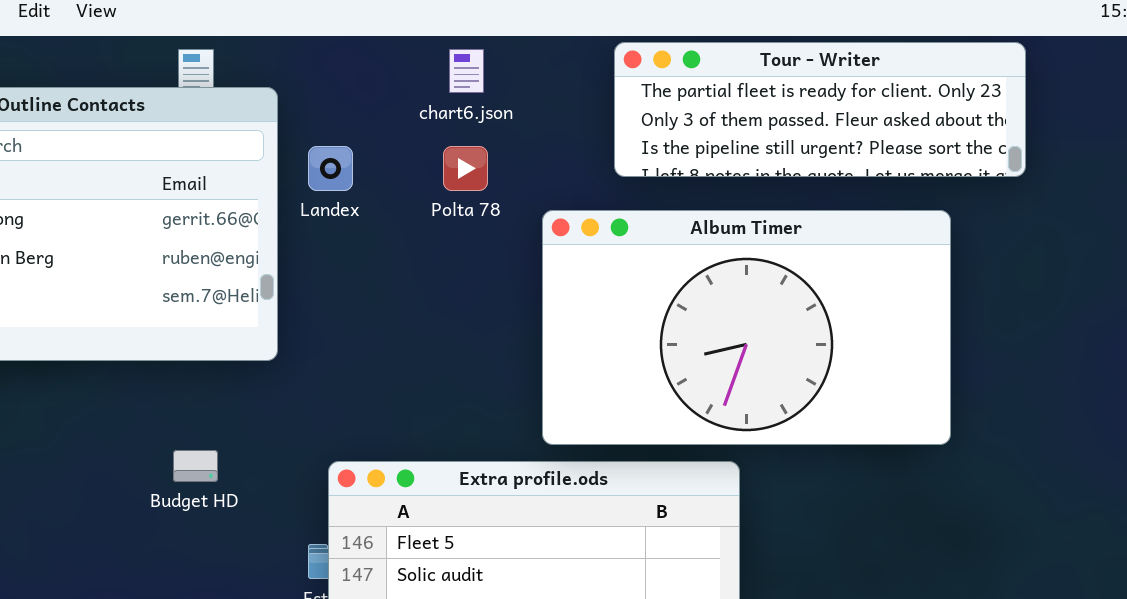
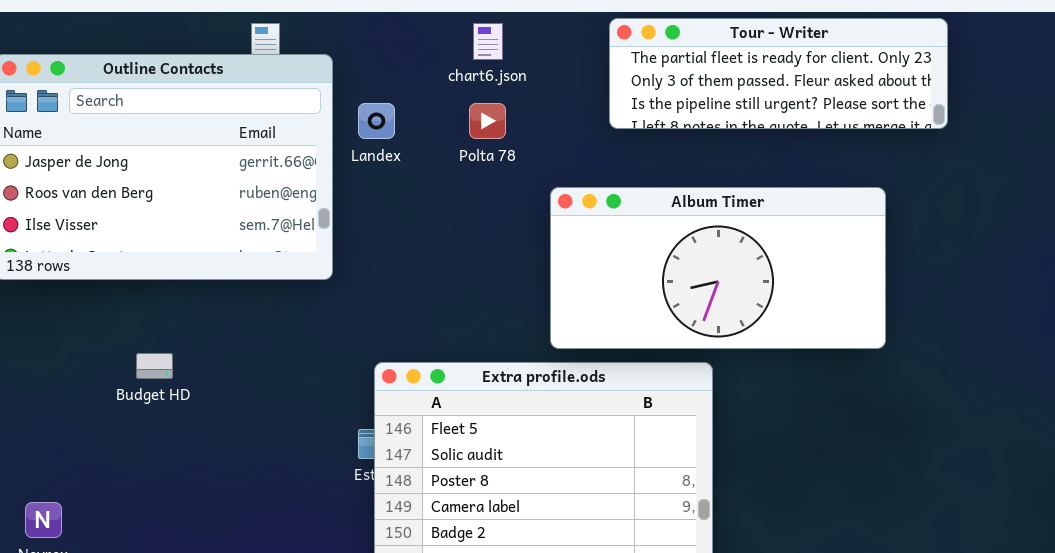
Album Timer: [542,210,951,445] -> [550,187,886,349], resized
Budget HD: [173,450,218,482] -> [136,353,173,379], moved

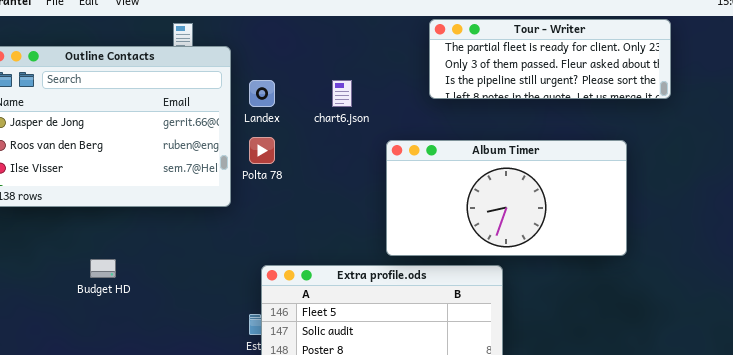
chart6.json: [473,23,503,60] -> [332,80,352,107], moved
Polta 78: [469,103,506,139] -> [249,137,275,164], moved

